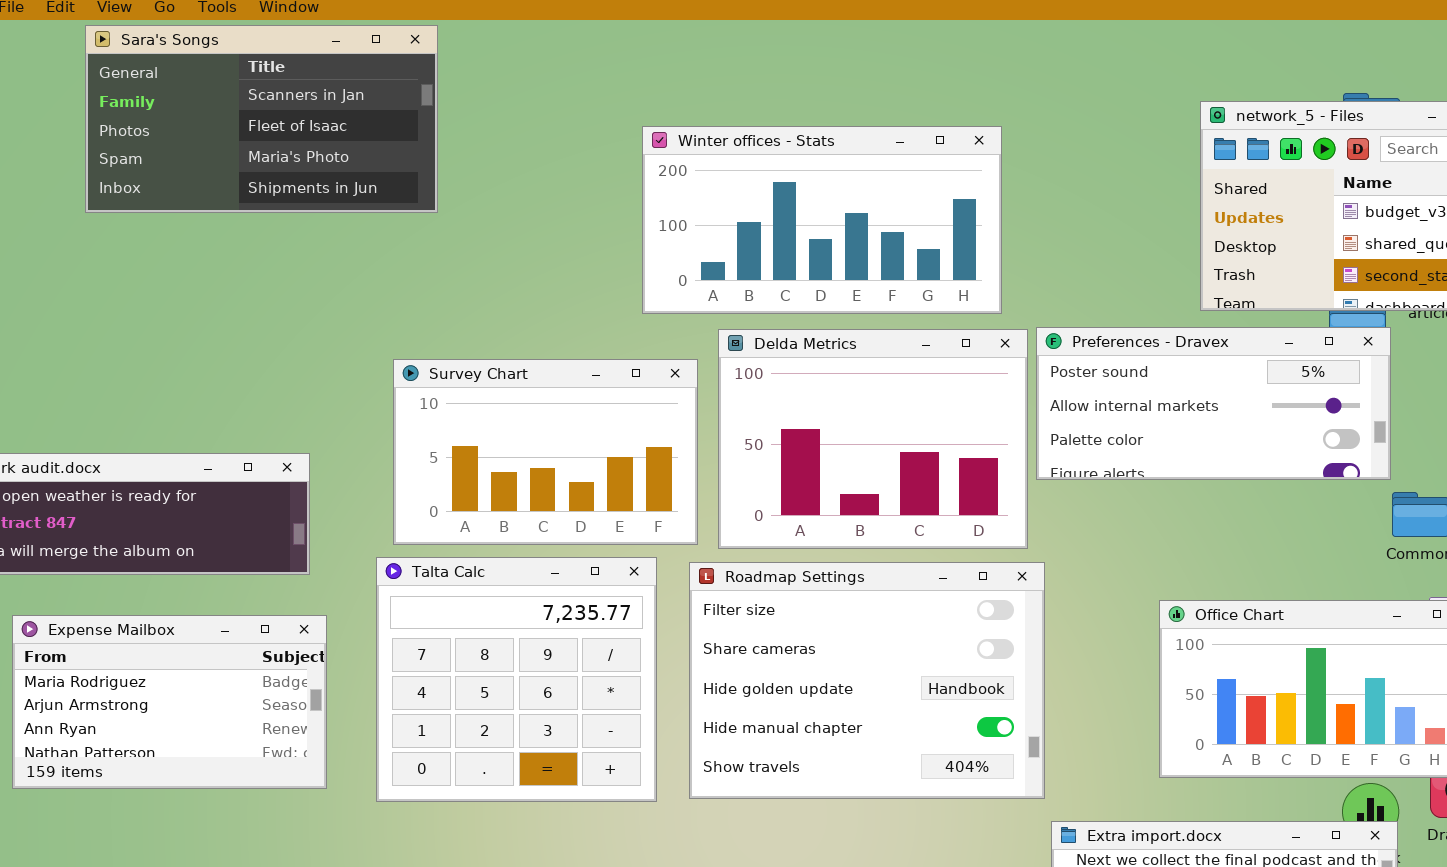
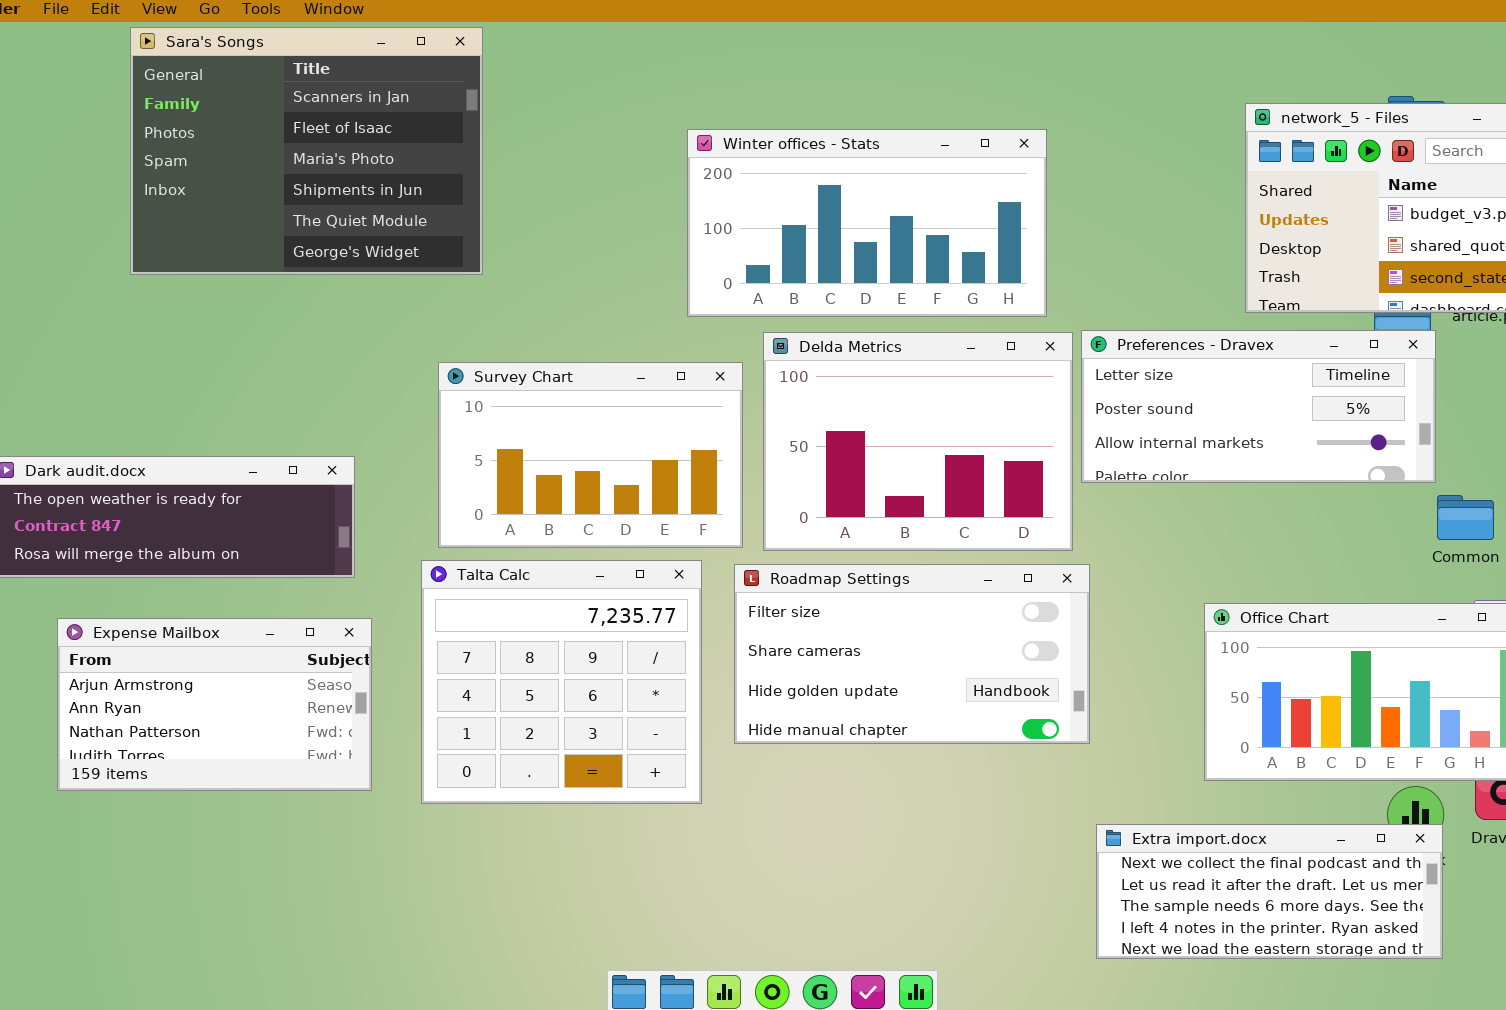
Sara's Songs: [85,25,438,213] -> [130,27,483,275], resized
Preferences - Dravex: [1036,327,1391,480] -> [1081,330,1436,483], scrolled up 1 row
Roadmap Settings: [689,562,1045,799] -> [734,564,1090,744], resized
Expense Mailbox: [12,615,327,789] -> [57,618,372,791], scrolled down 1 row

